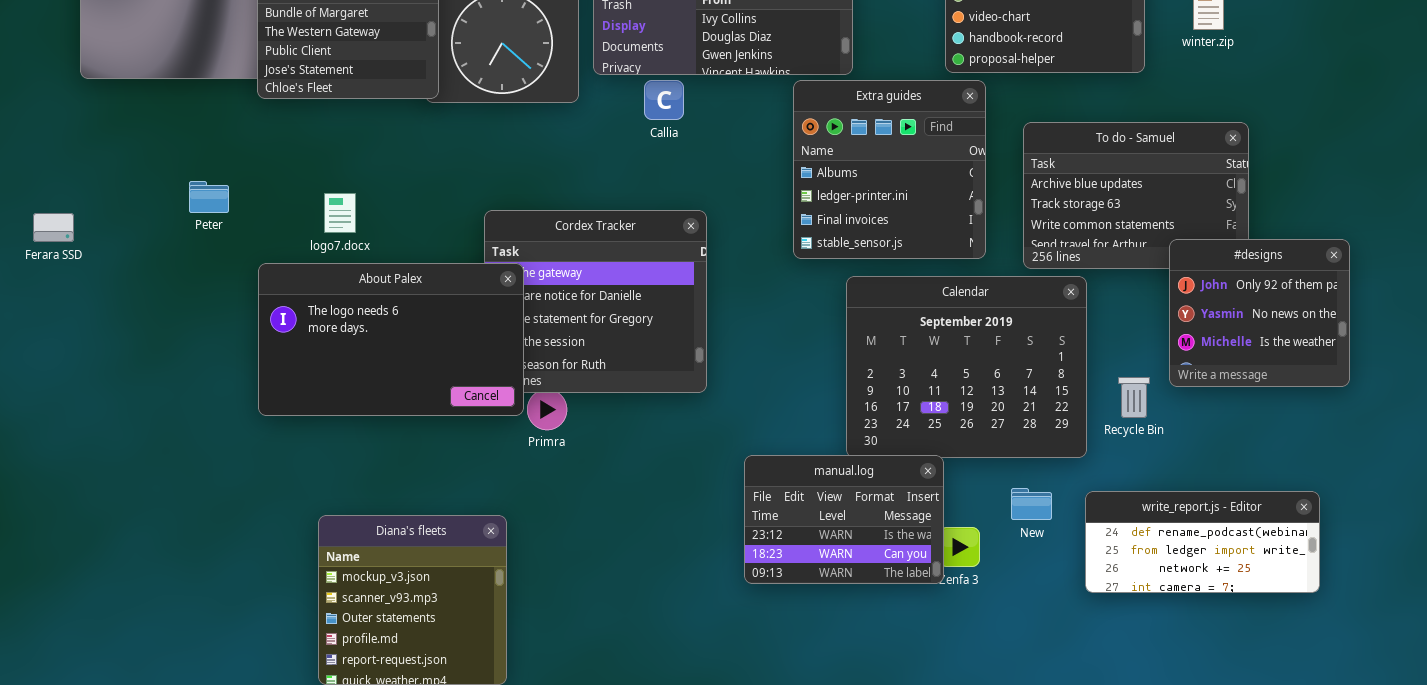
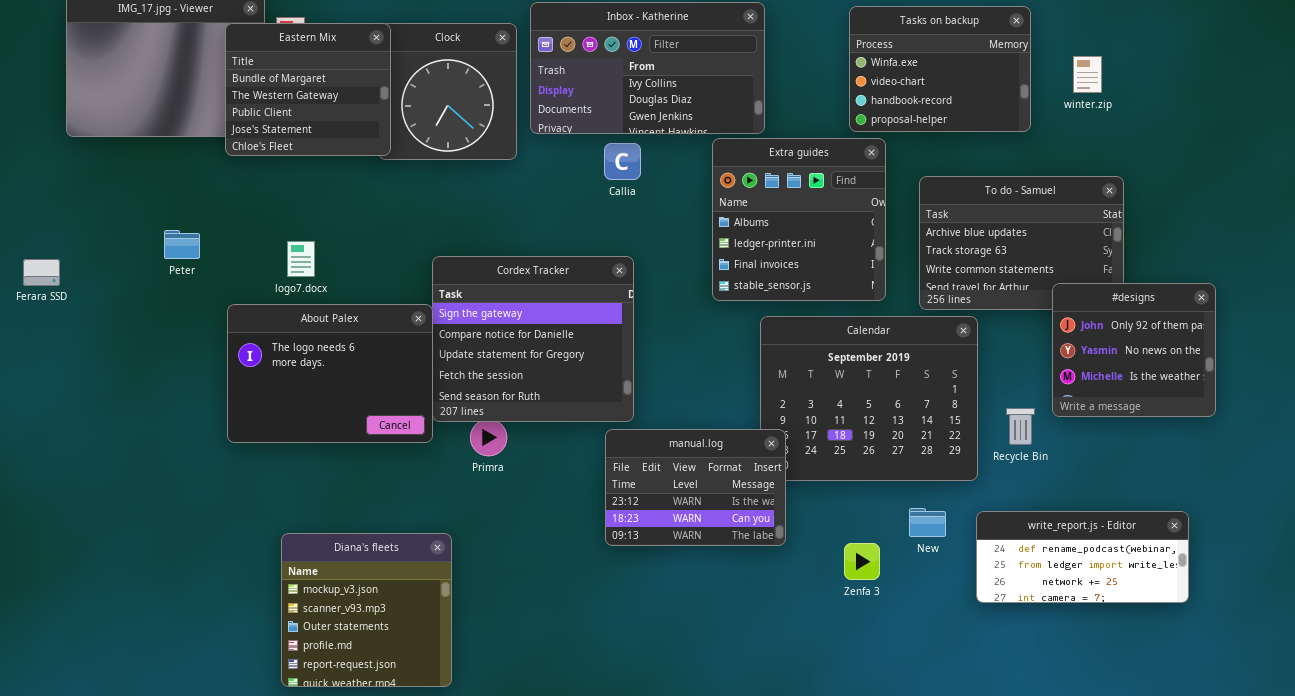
Callia: [644,80,684,120] -> [604,143,641,180], moved
About Palex: [258,263,524,416] -> [227,304,433,443], resized
manual.log: [744,455,944,584] -> [605,429,786,546], moved

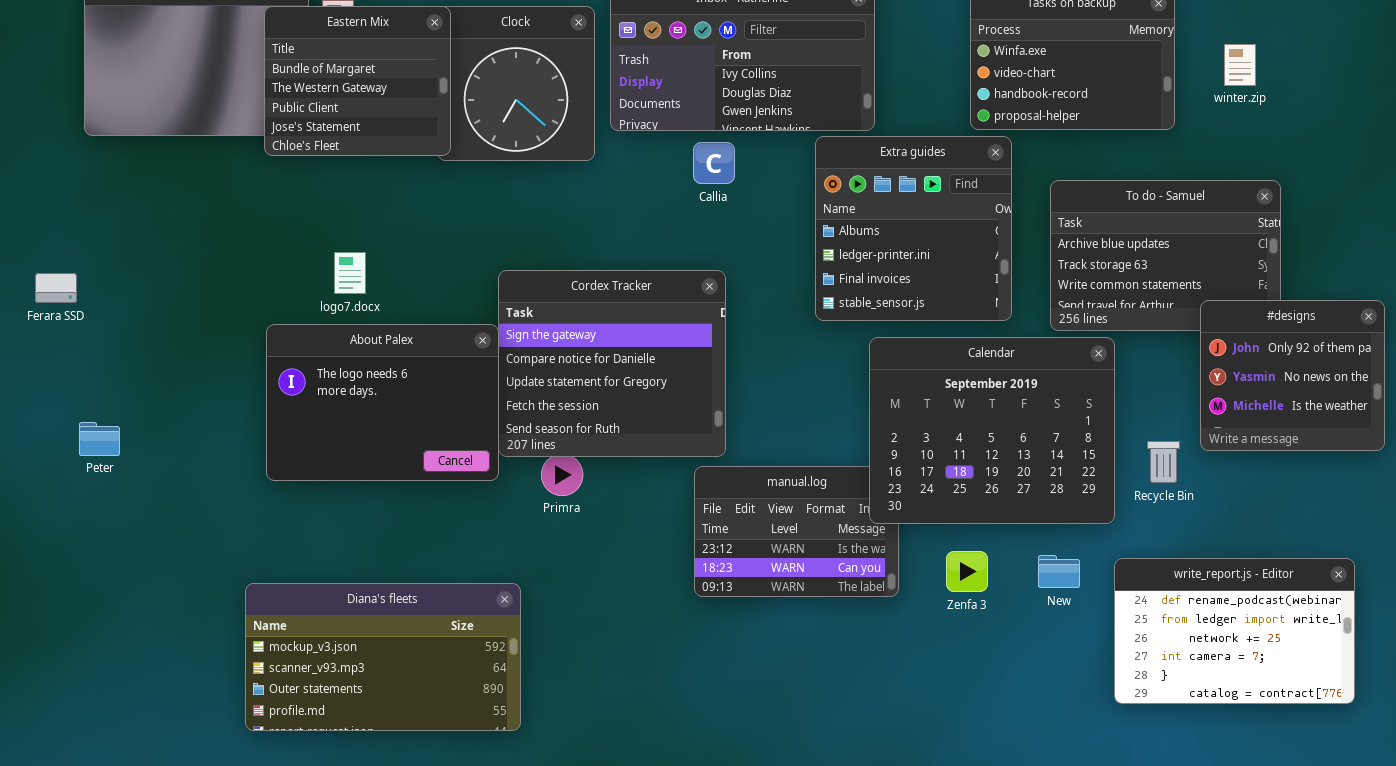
Peter: [164,230,200,259] -> [79,422,120,456], moved
Calendar: [760,316,978,481] -> [869,337,1115,524], raised
write_report.js - Editor: [976,511,1189,603] -> [1114,558,1355,704], resized
Diana's fleets: [281,533,452,687] -> [245,583,521,731], resized
Zenfa 3: [844,543,880,580] -> [946,551,988,592], moved

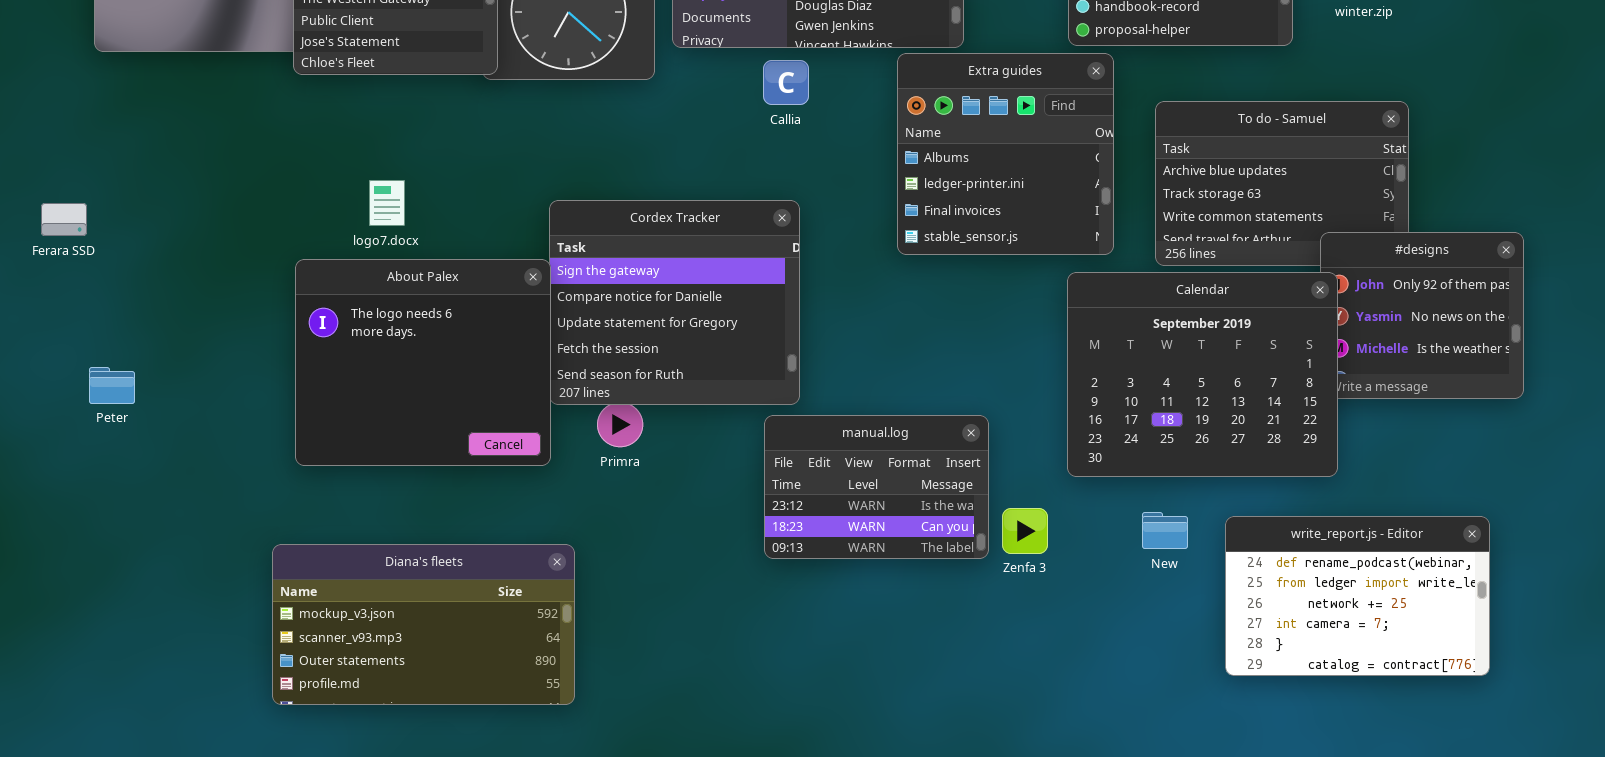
About Palex: [266,324,499,481] -> [295,259,551,466], resized
Calendar: [869,337,1115,524] -> [1067,272,1338,477], moved
Zenfa 3: [946,551,988,592] -> [1002,508,1048,554], moved

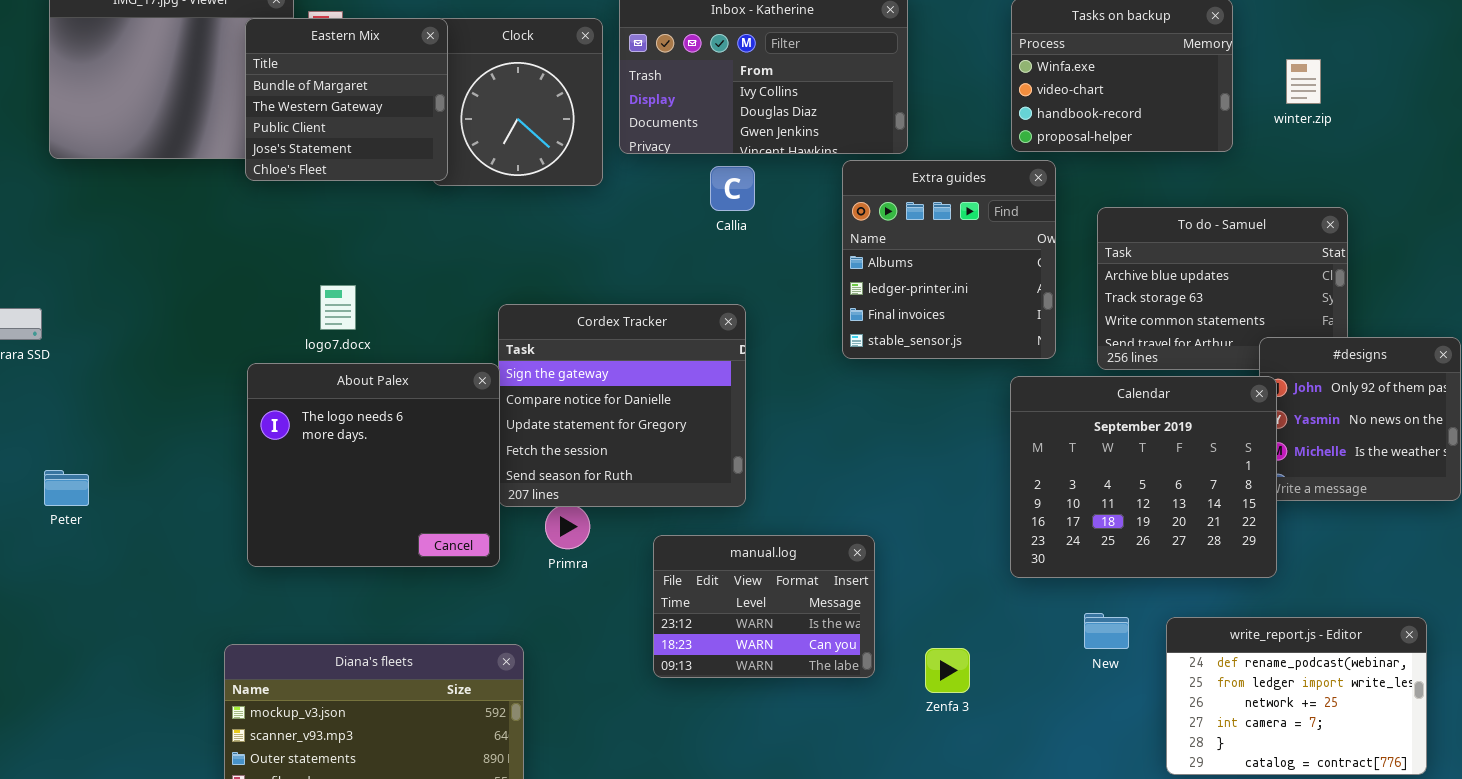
manual.log: [764,415,989,559] -> [653,535,875,678], moved
Zenfa 3: [1002,508,1048,554] -> [925,648,970,693], moved

